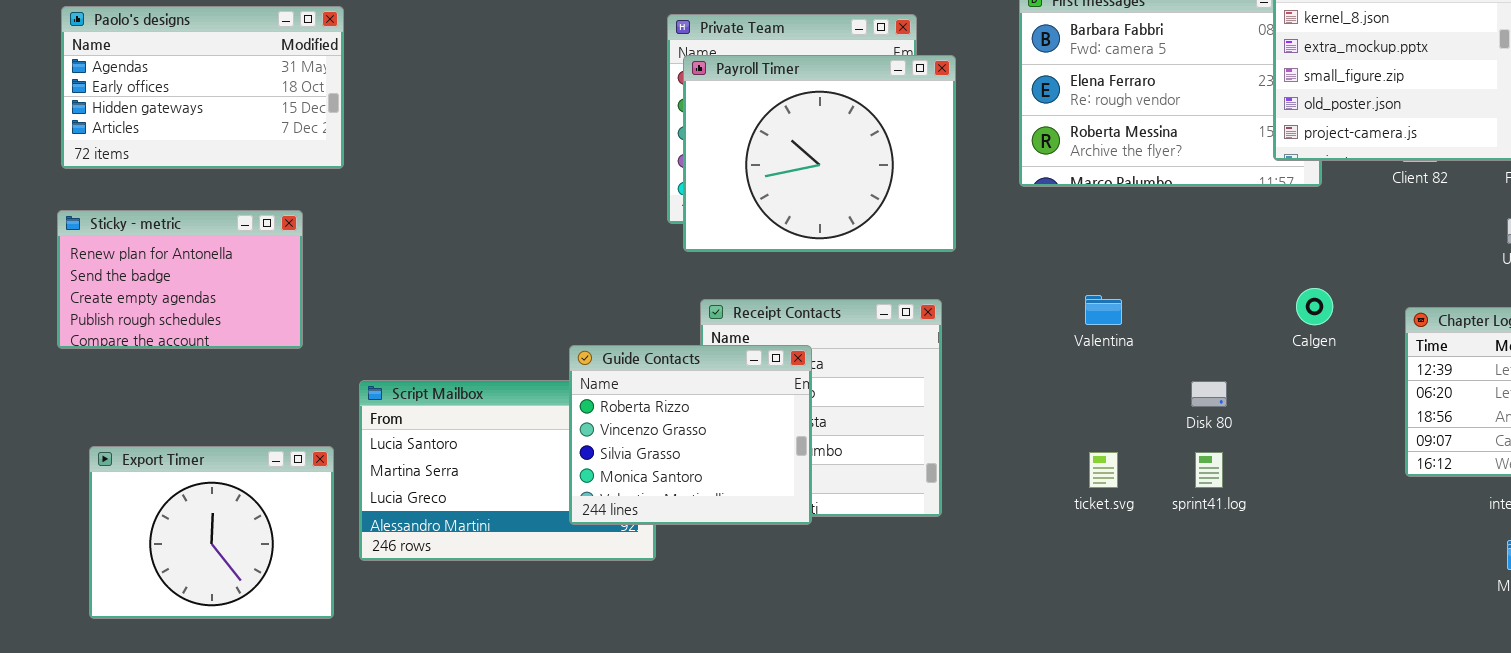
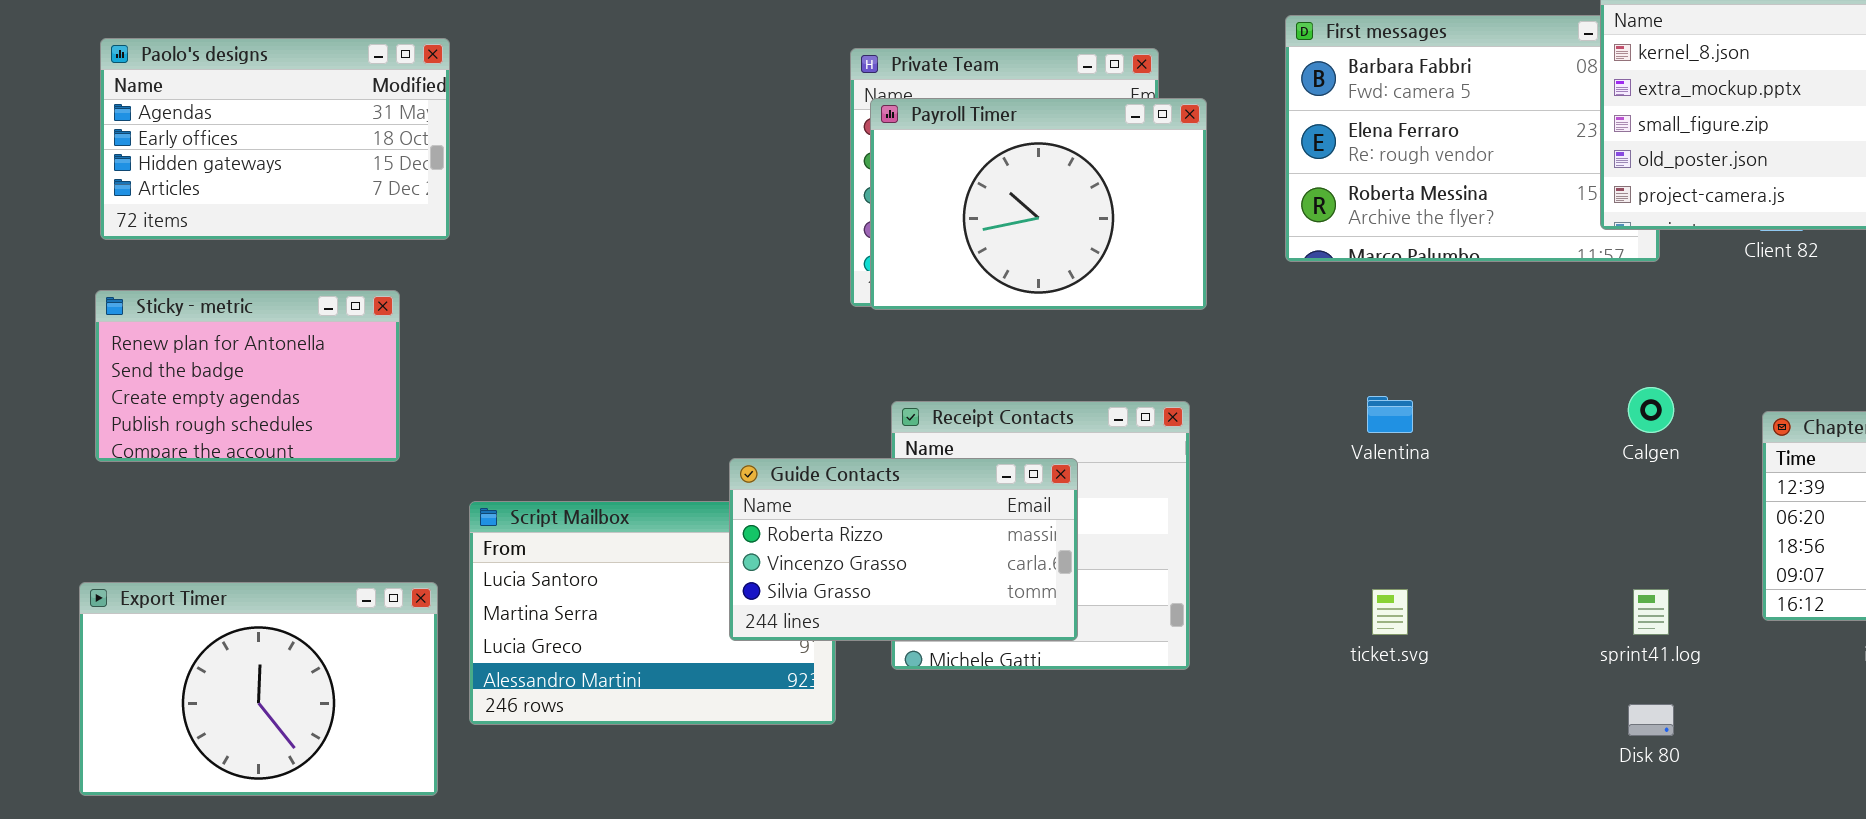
Payroll Timer: [683,55,956,252] -> [870,98,1207,310], resized
Guide Contacts: [569,345,812,525] -> [729,458,1078,641], resized
Disk 80: [1191,381,1227,407] -> [1628,704,1674,736], moved
Export Timer: [89,446,334,619] -> [79,582,438,796], resized
sprint41.log: [1195,452,1223,488] -> [1633,589,1669,635], moved

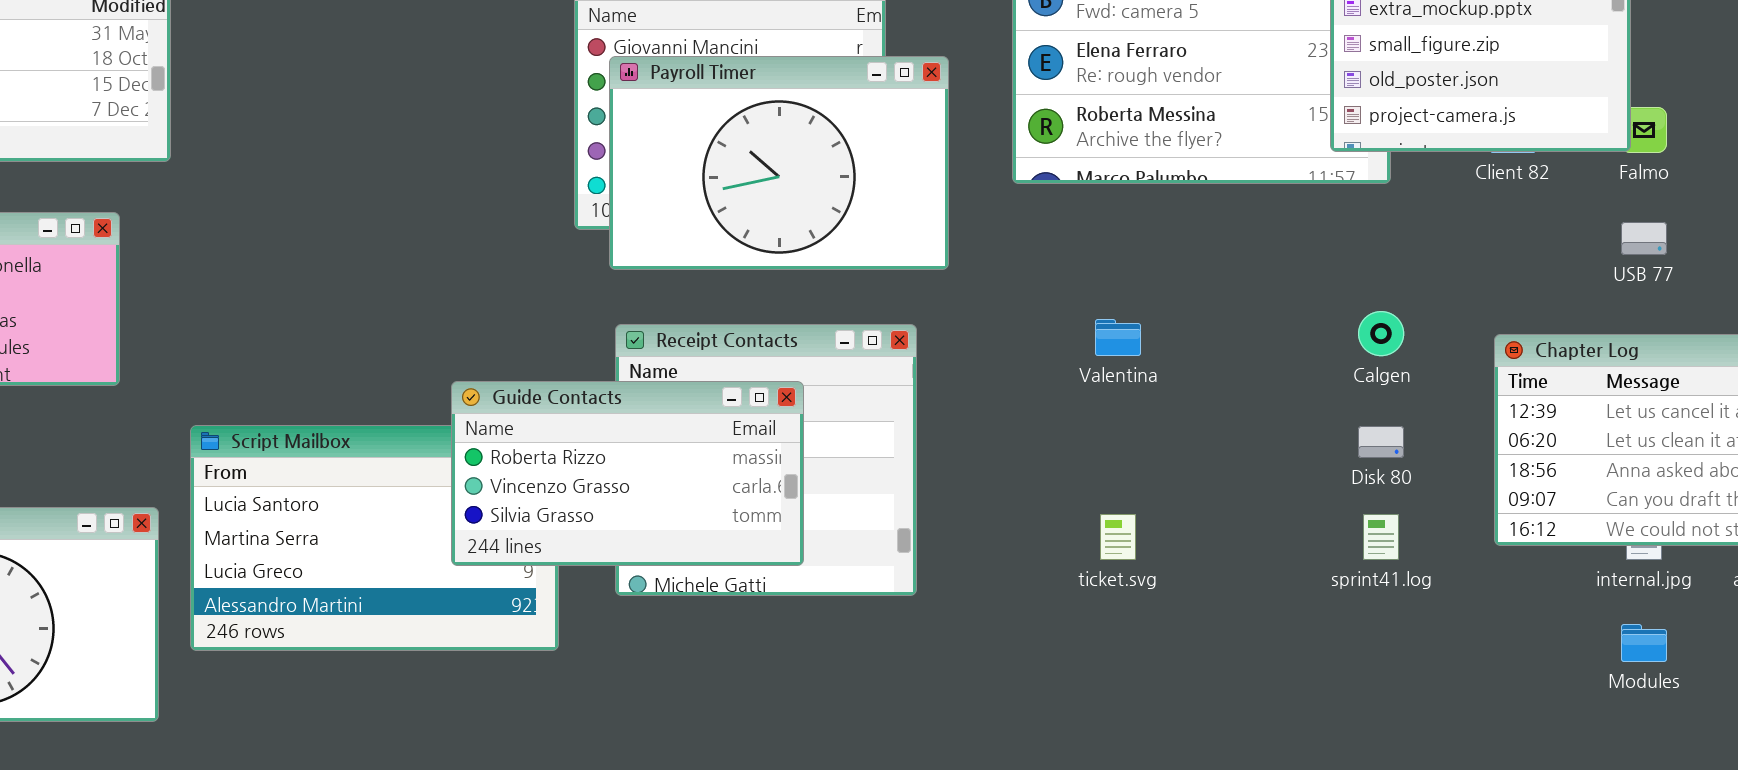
Payroll Timer: [870,98,1207,310] -> [609,56,949,270], moved
Disk 80: [1628,704,1674,736] -> [1358,426,1404,458], moved

